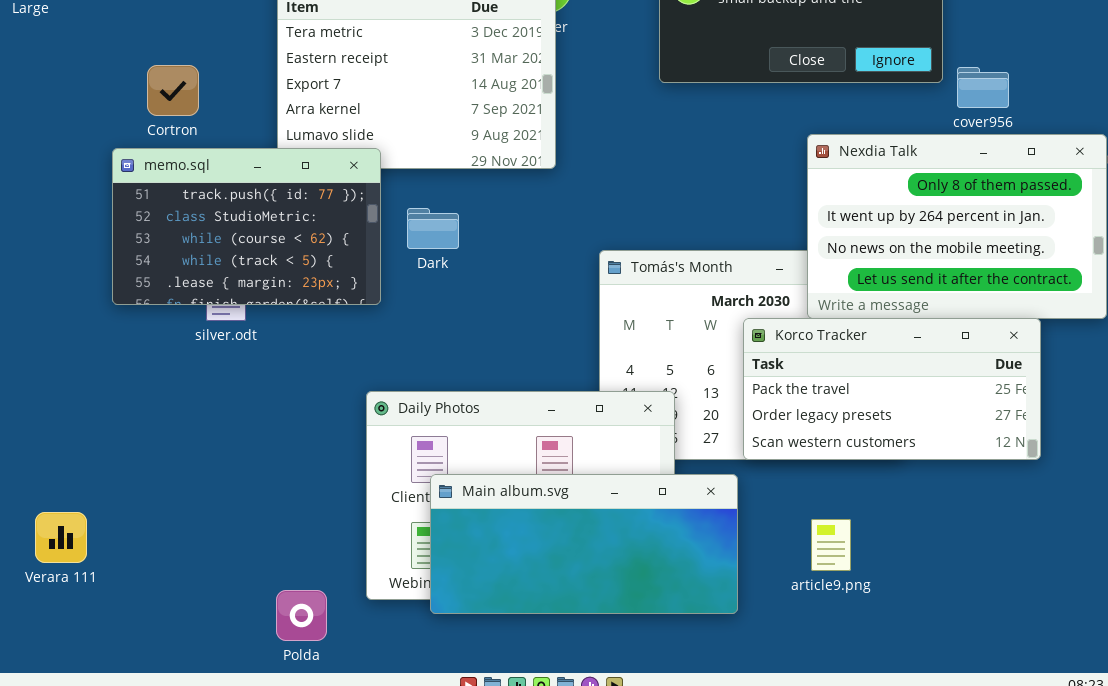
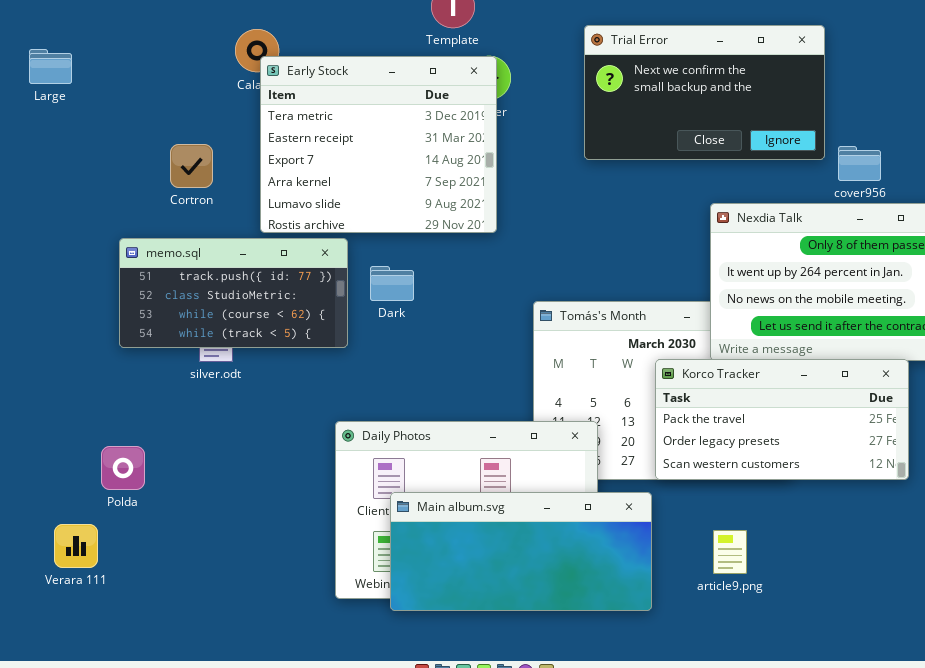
Cortron: [147,65,199,116] -> [170,144,213,188], moved
memo.sql: [112,148,381,305] -> [119,238,348,348], resized
Polda: [276,590,327,641] -> [101,446,145,490], moved

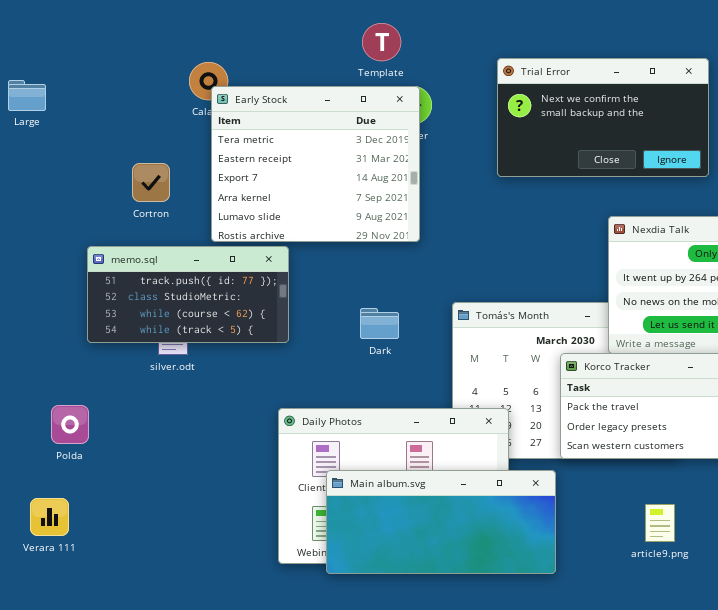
Dark: [370,266,414,301] -> [360,308,399,339], moved
Polda: [101,446,145,490] -> [51,405,89,444], moved
article9.png: [713,530,747,574] -> [645,504,675,542], moved

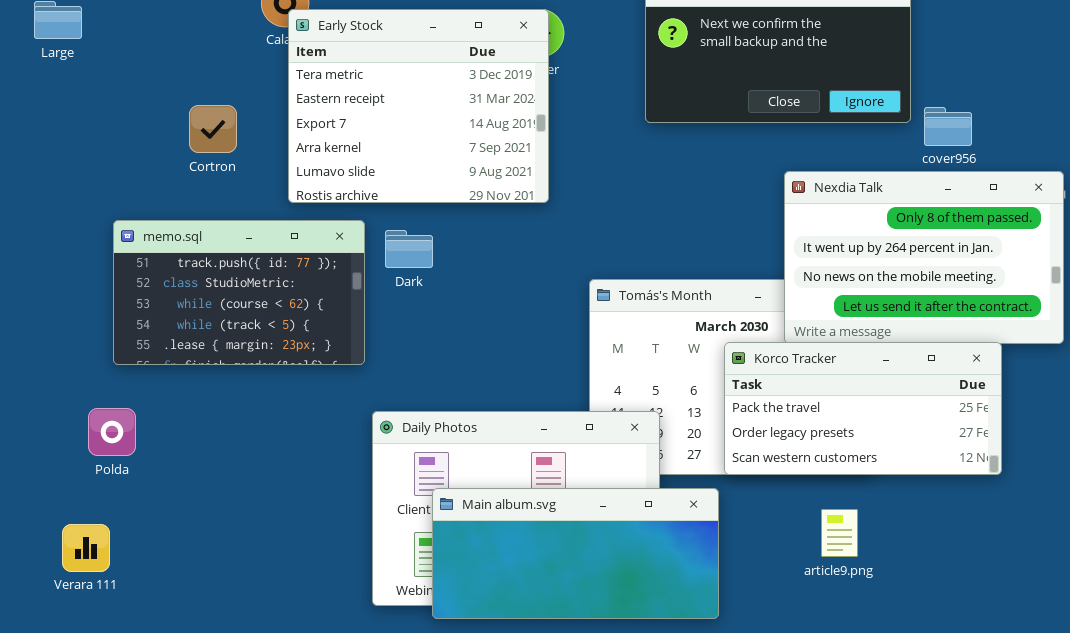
memo.sql: [87,246,289,343] -> [113,220,365,365], moved, resized
Dark: [360,308,399,339] -> [385,230,433,268], moved
article9.png: [645,504,675,542] -> [821,509,858,557], moved

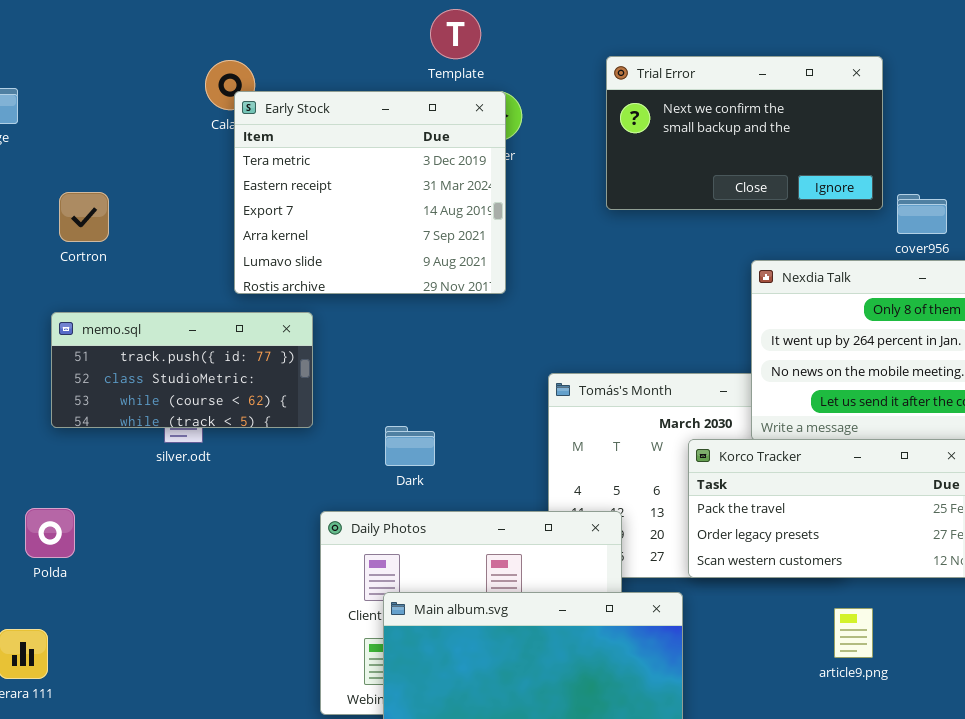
Cortron: [189,105,237,153] -> [59,192,109,242], moved
memo.sql: [113,220,365,365] -> [51,312,313,428], resized
Dark: [385,230,433,268] -> [385,426,435,466], moved
article9.png: [821,509,858,557] -> [834,608,873,658], moved

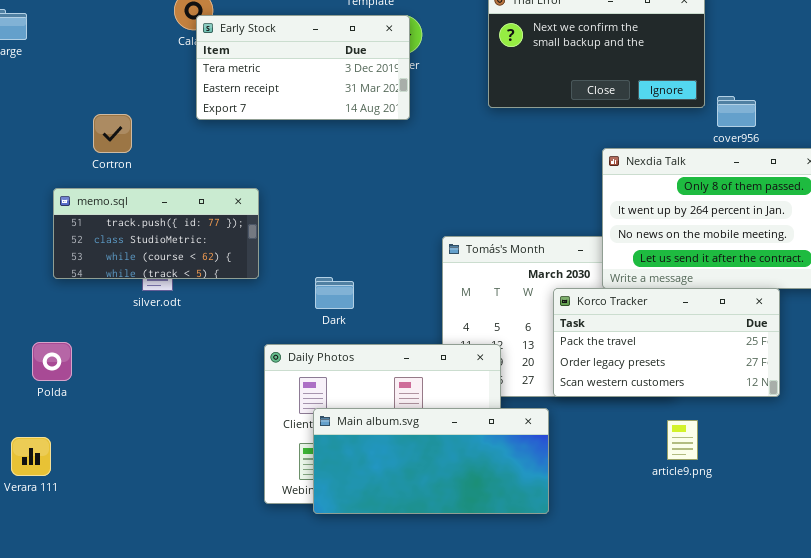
Early Stock: [234,91,506,294] -> [196,15,410,120], resized
Cortron: [59,192,109,242] -> [93,114,132,153], moved

